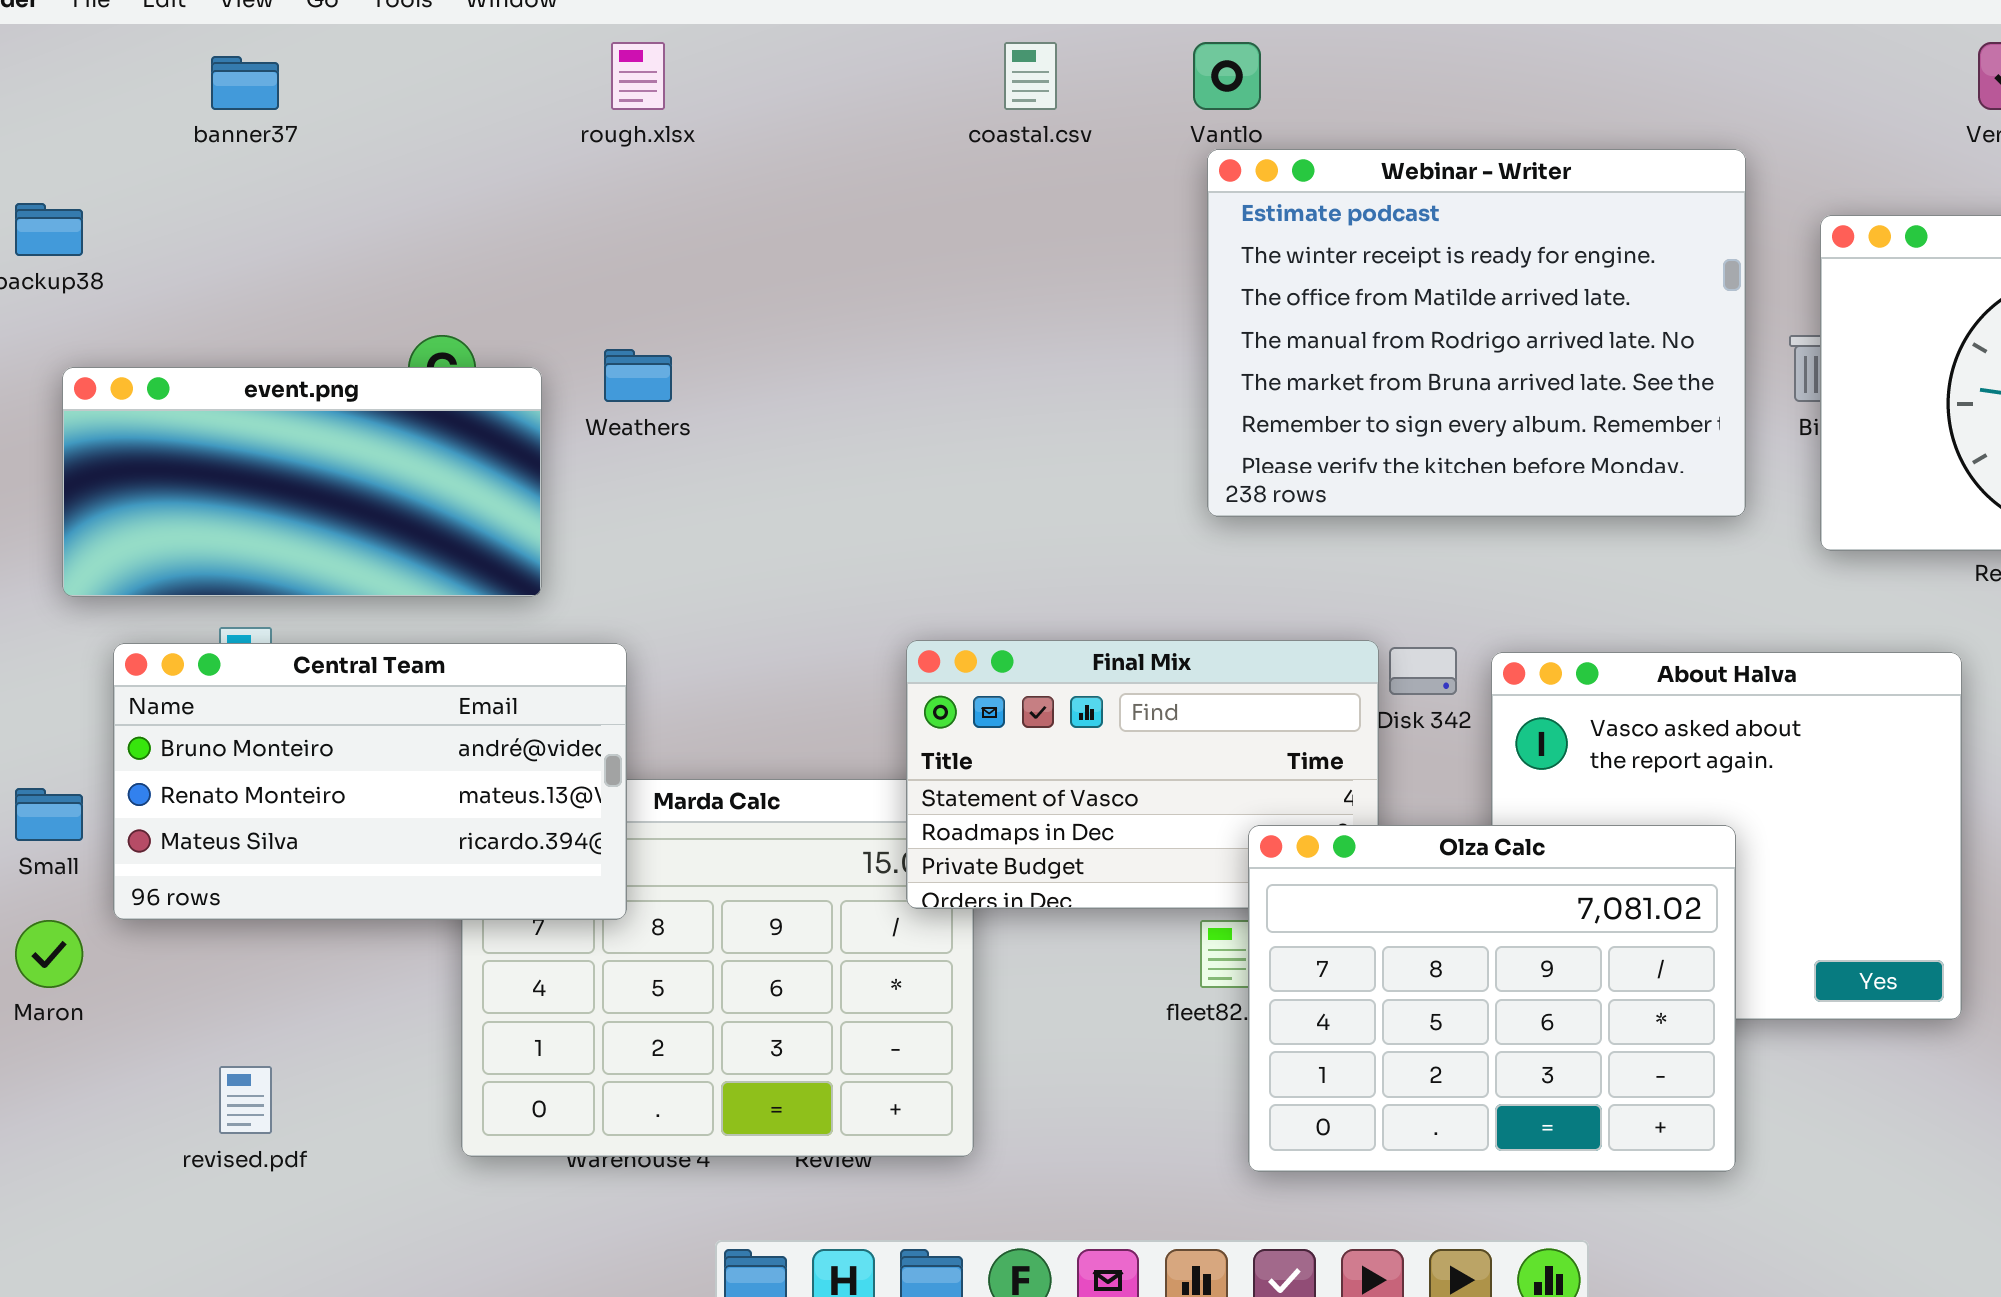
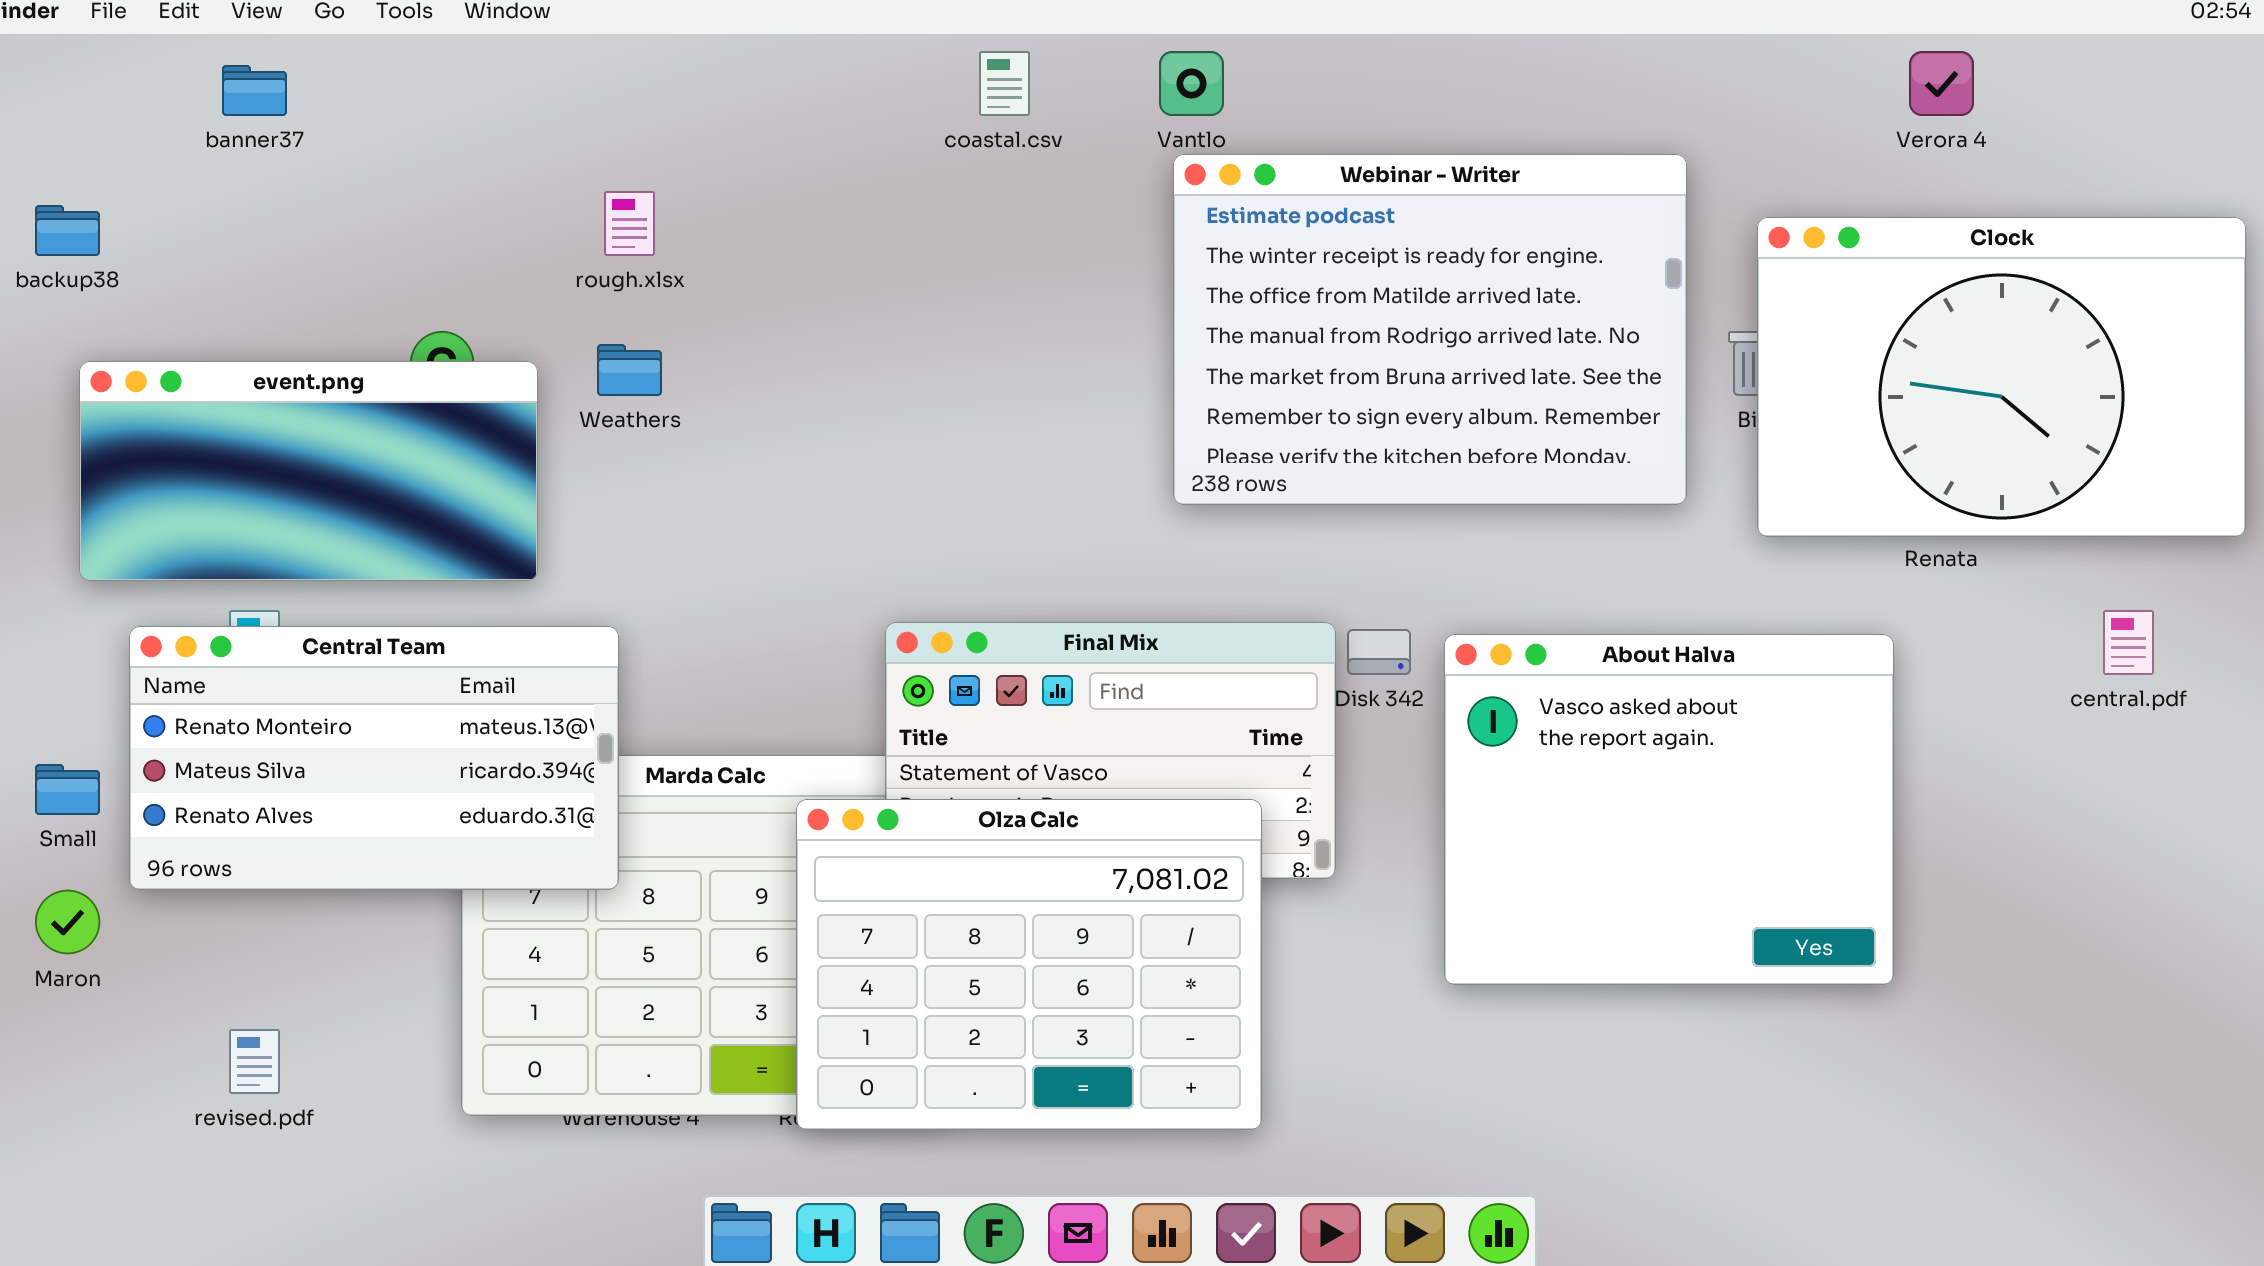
rough.xlsx: [611,42,665,110] -> [604,191,655,256], moved
Central Team: [113,643,627,920] -> [129,626,619,890], scrolled down 1 row
Olza Calc: [1248,825,1736,1172] -> [796,799,1262,1130], moved

